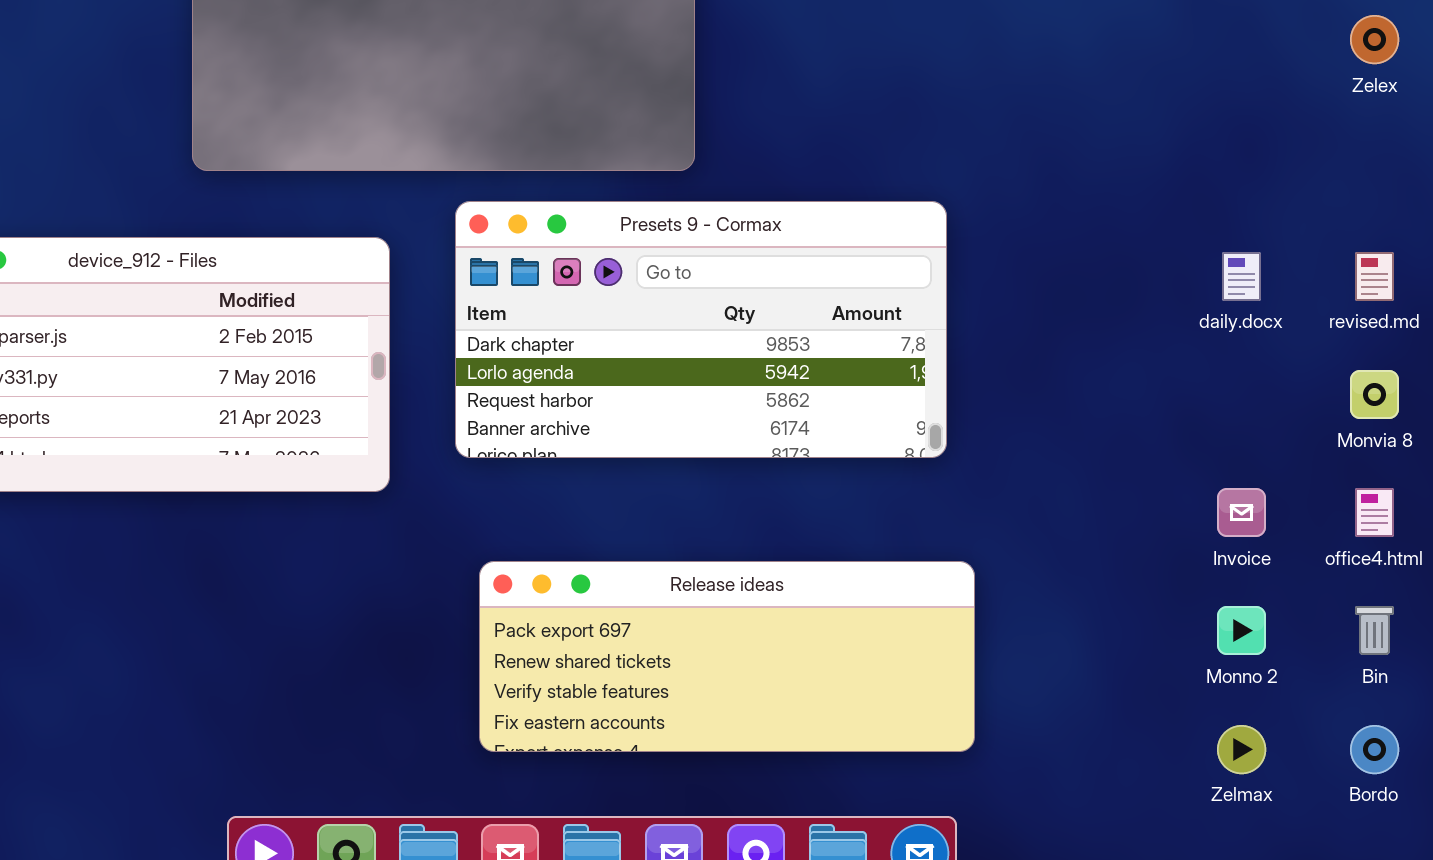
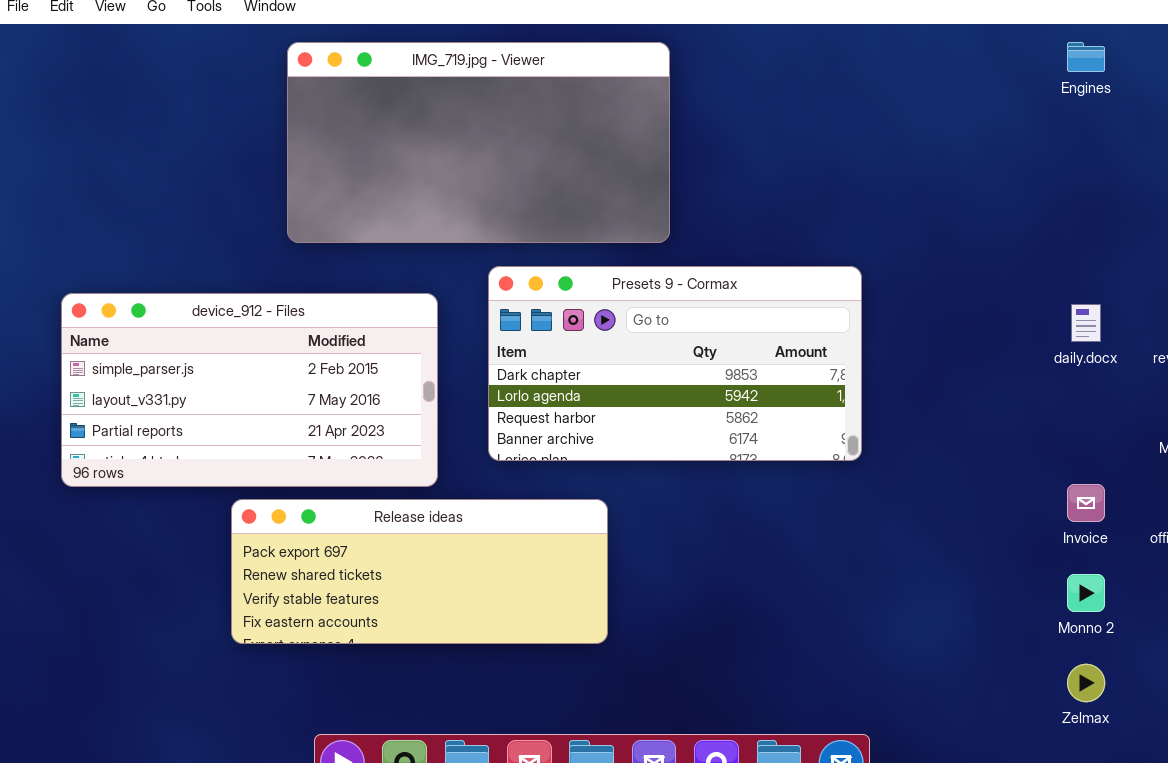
Release ideas: [479,561,975,752] -> [231,499,608,644], moved

